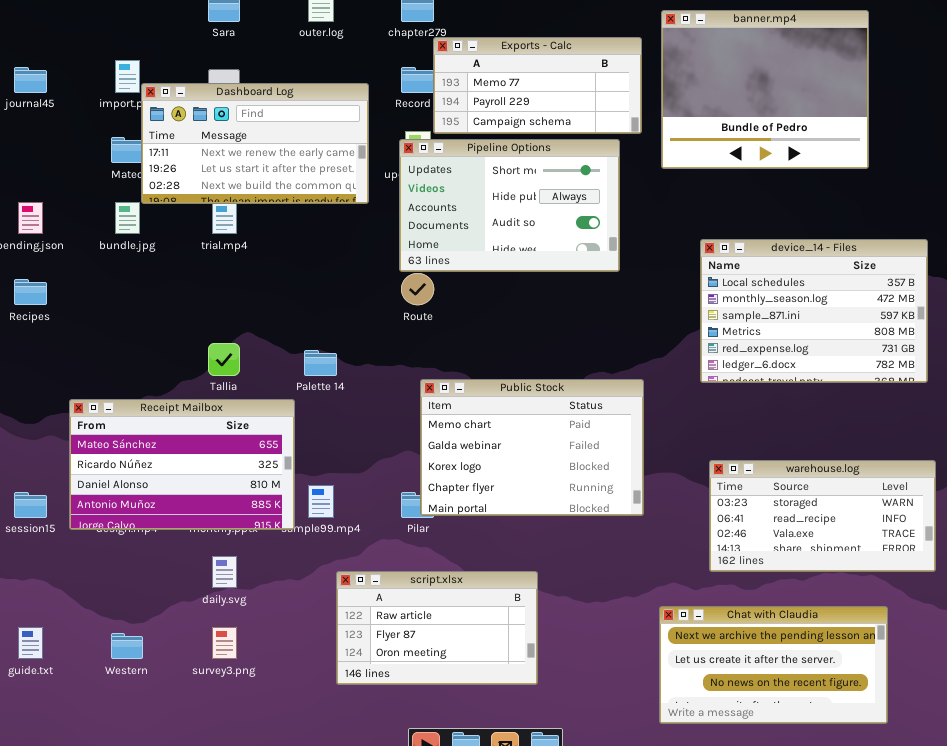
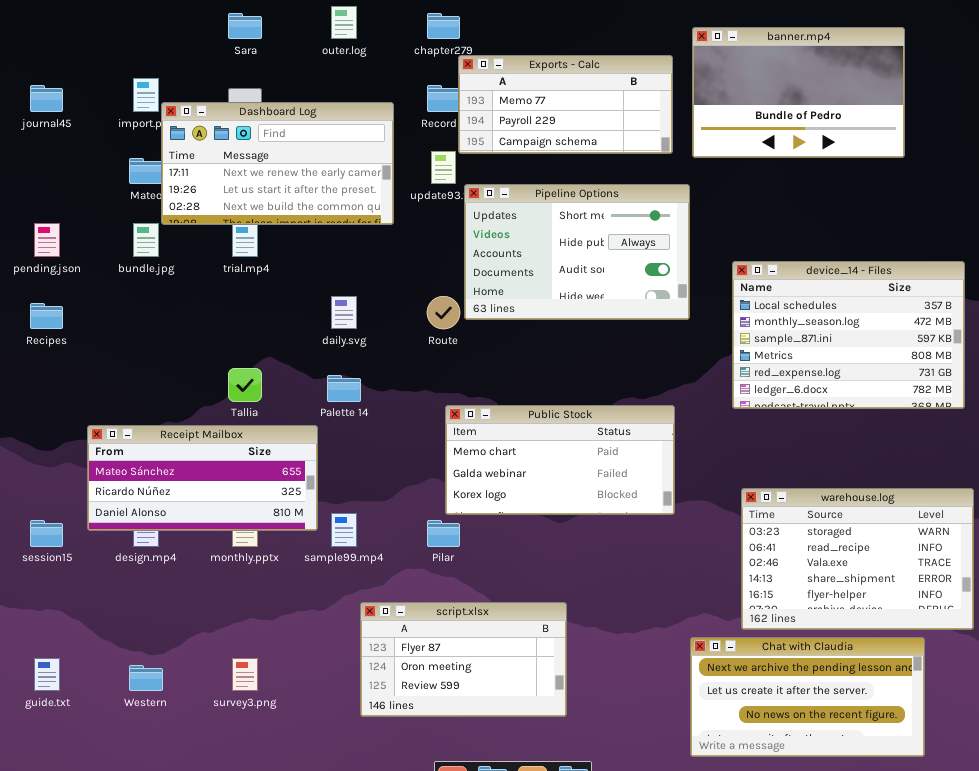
banner.mp4: [661,10,869,169] -> [692,27,905,158], resized
Pipeline Options: [399,139,620,272] -> [464,184,690,320], moved
Public Stock: [420,379,644,516] -> [445,405,675,515], resized
Receipt Mailbox: [69,399,295,530] -> [87,425,318,531], resized
warehouse.log: [709,460,936,572] -> [741,488,974,630], resized
daily.svg: [212,556,237,588] -> [331,296,357,329], moved
script.xlsx: [336,571,538,685] -> [360,602,567,717], scrolled down 1 row

